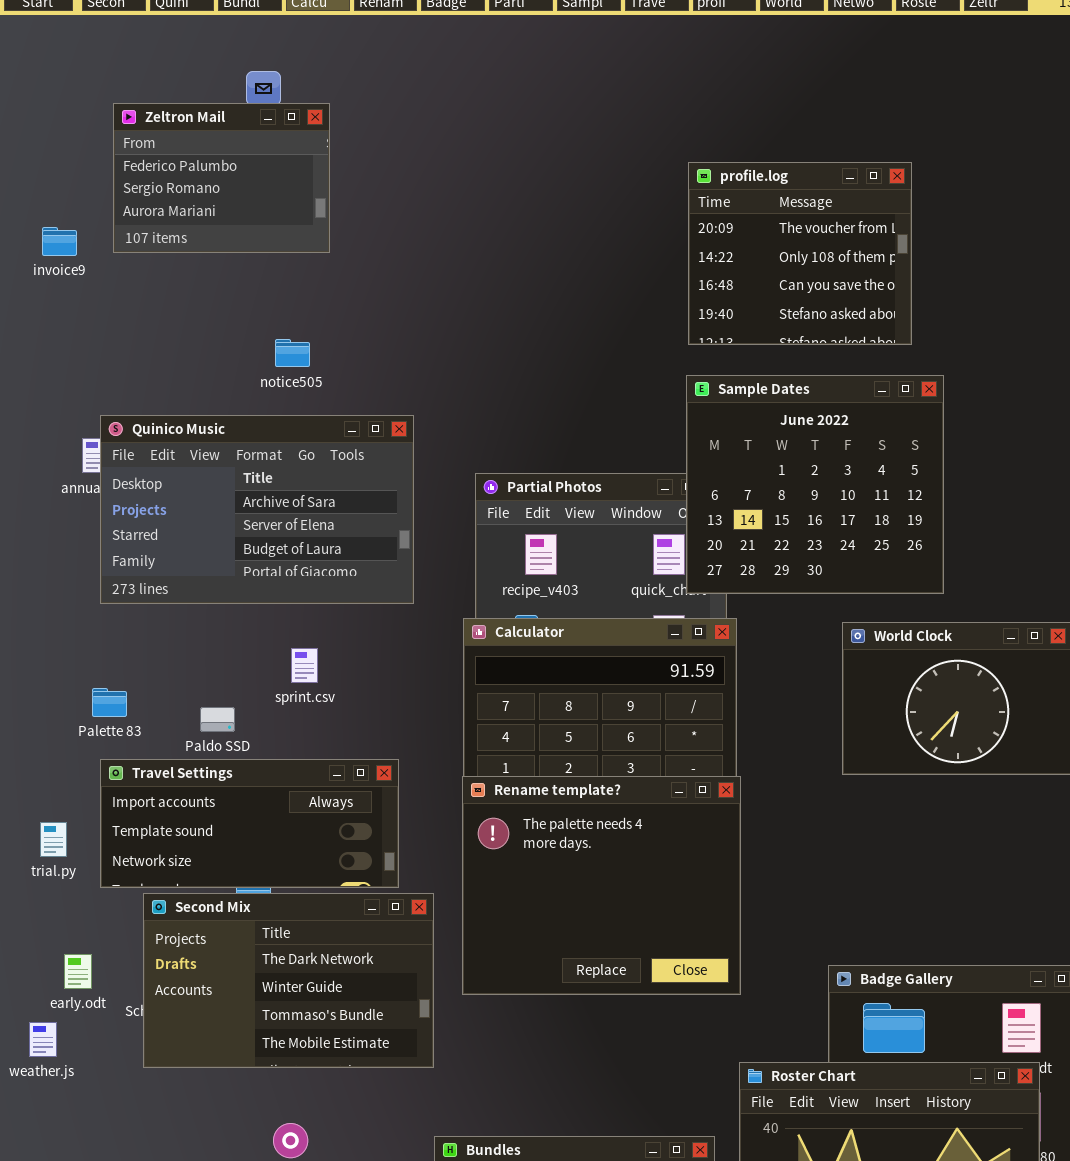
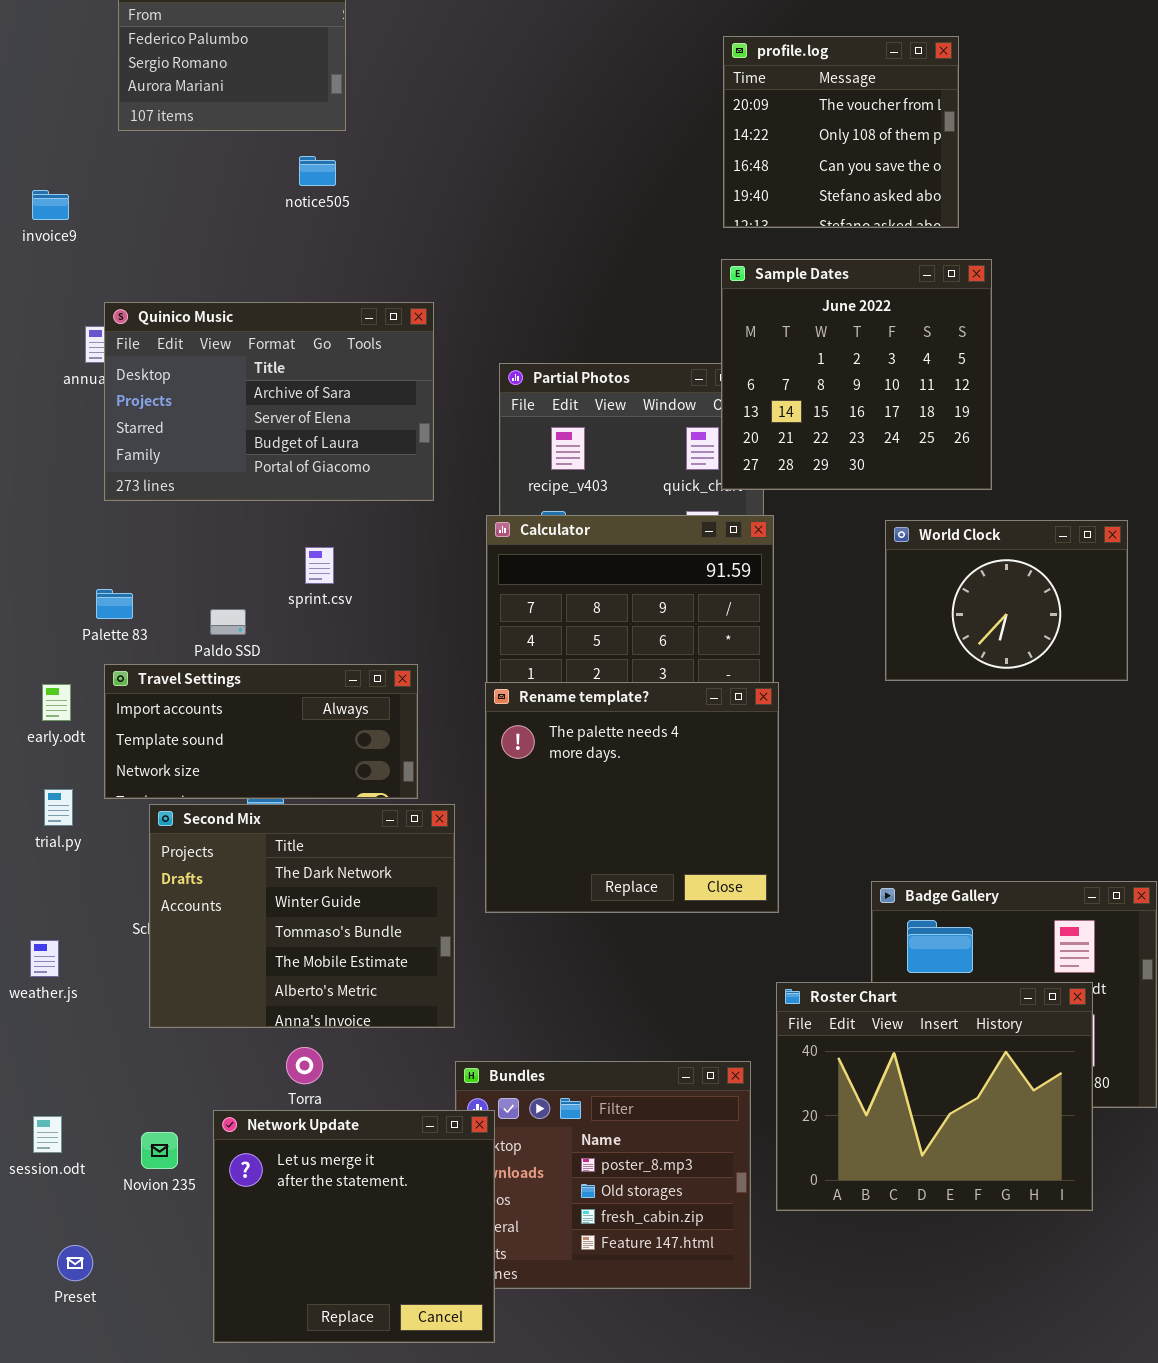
invoice9: [42,227,77,256] -> [32,190,69,220], moved
notice505: [275,339,310,367] -> [299,156,336,186], moved
trial.py: [40,822,67,857] -> [44,789,73,826], moved
Second Mix: [143,893,434,1068] -> [149,804,455,1028], resized
early.odt: [64,954,92,989] -> [42,684,71,721], moved

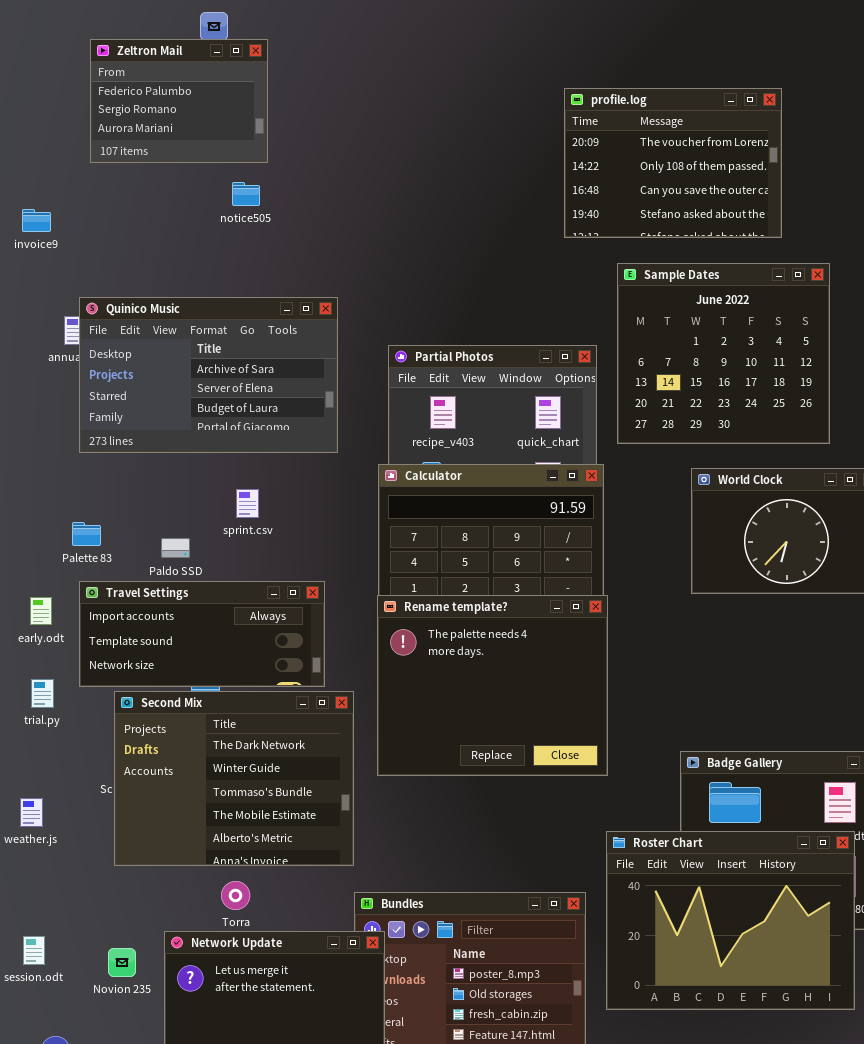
profile.log: [723,36,959,228] -> [564,88,782,238], resized
Sample Dates: [721,259,992,490] -> [617,263,830,444], moved

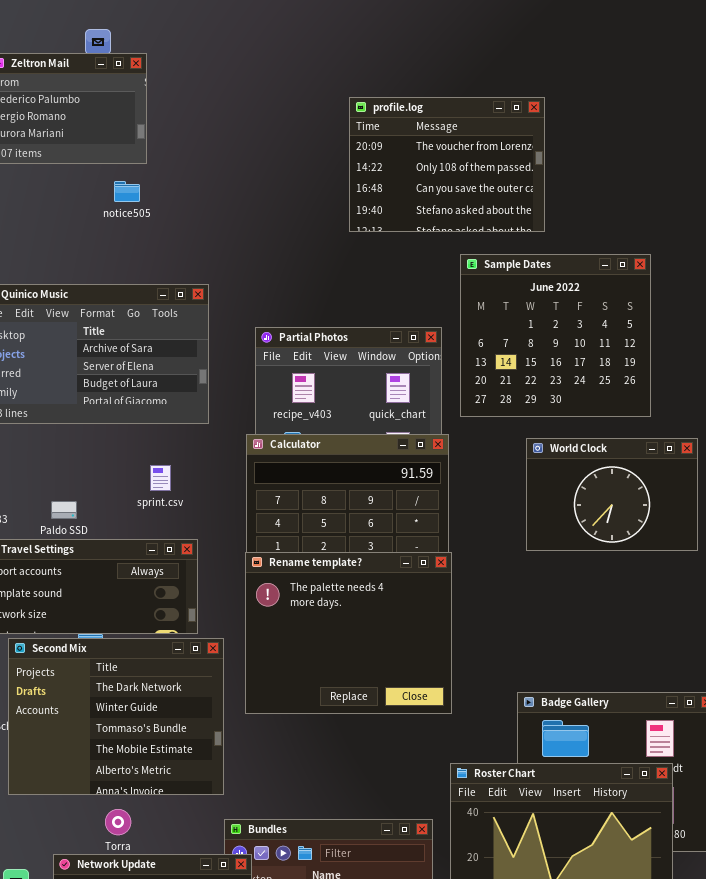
profile.log: [564,88,782,238] -> [349,97,545,232], moved
sprint.csv: [236,489,259,518] -> [150,465,171,491], moved

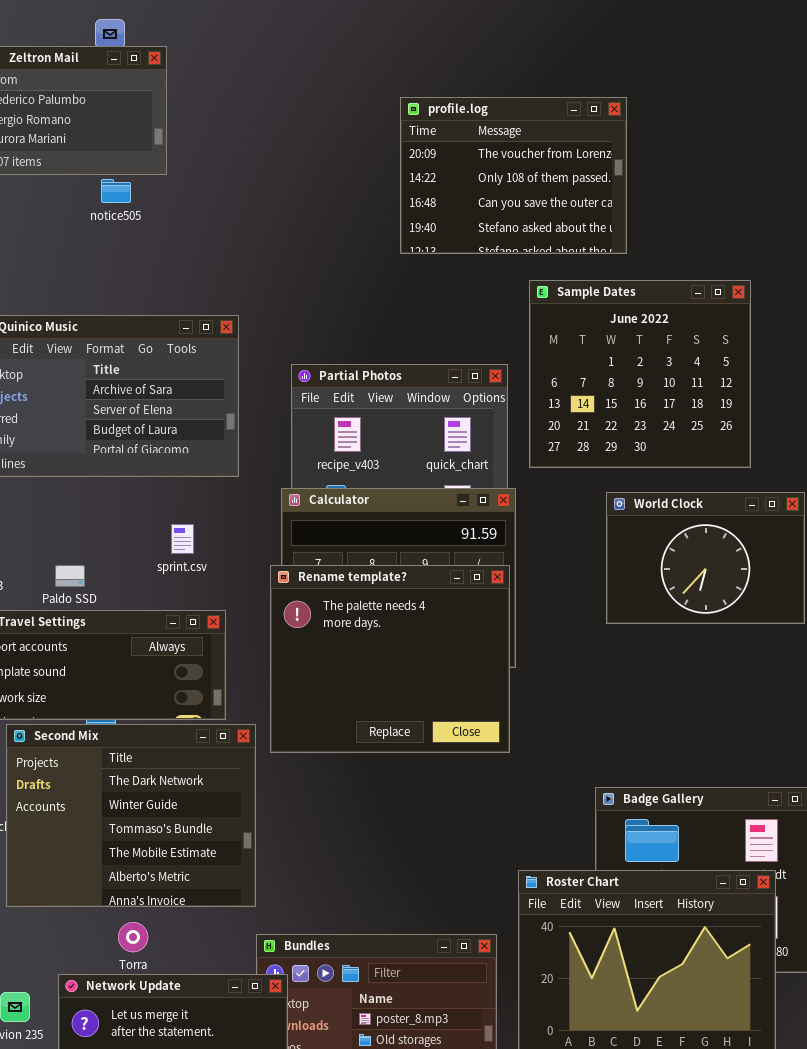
notice505: [114,181,140,202] -> [101,179,131,203], moved
Rename template?: [245,552,452,714] -> [270,565,510,753], moved

